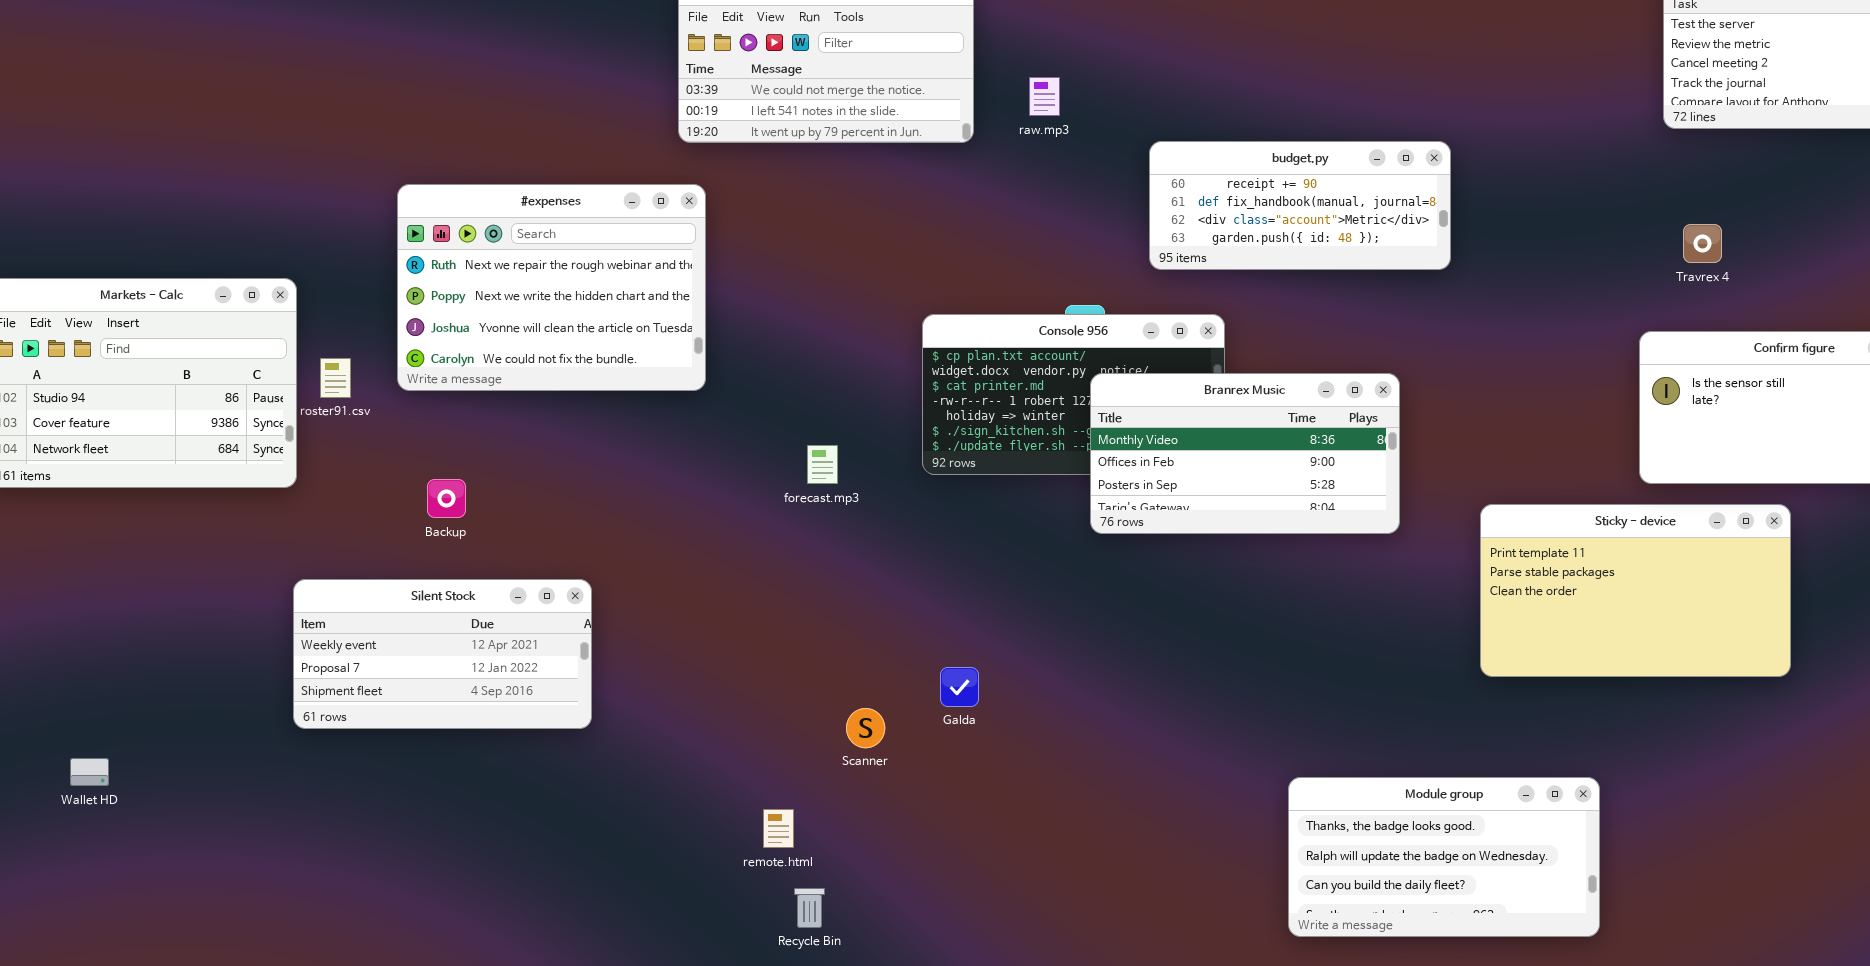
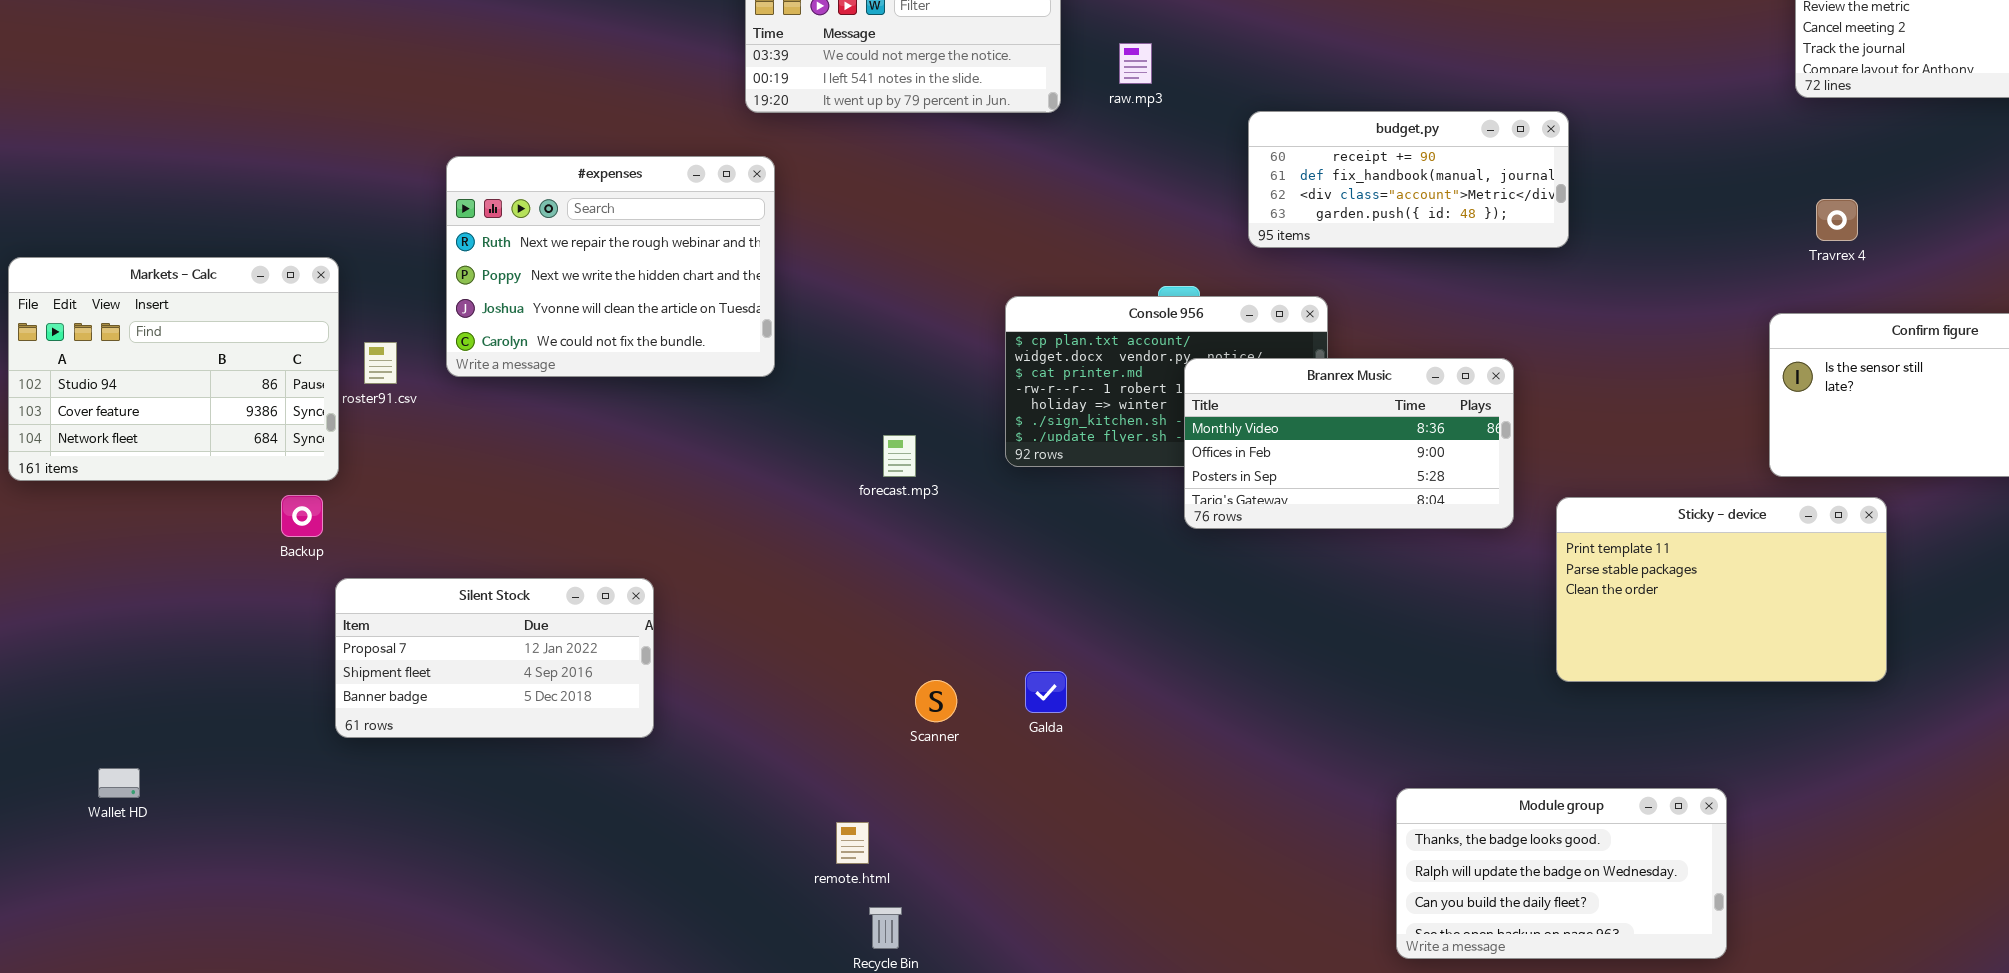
Backup: [427,479,466,518] -> [281,495,323,537], moved
Sticky - device: [1480,504,1791,677] -> [1556,497,1887,682], moved
Silent Stock: [293,579,592,729] -> [335,578,654,738], scrolled down 1 row
Scanner: [846,708,885,748] -> [915,680,957,722], moved

